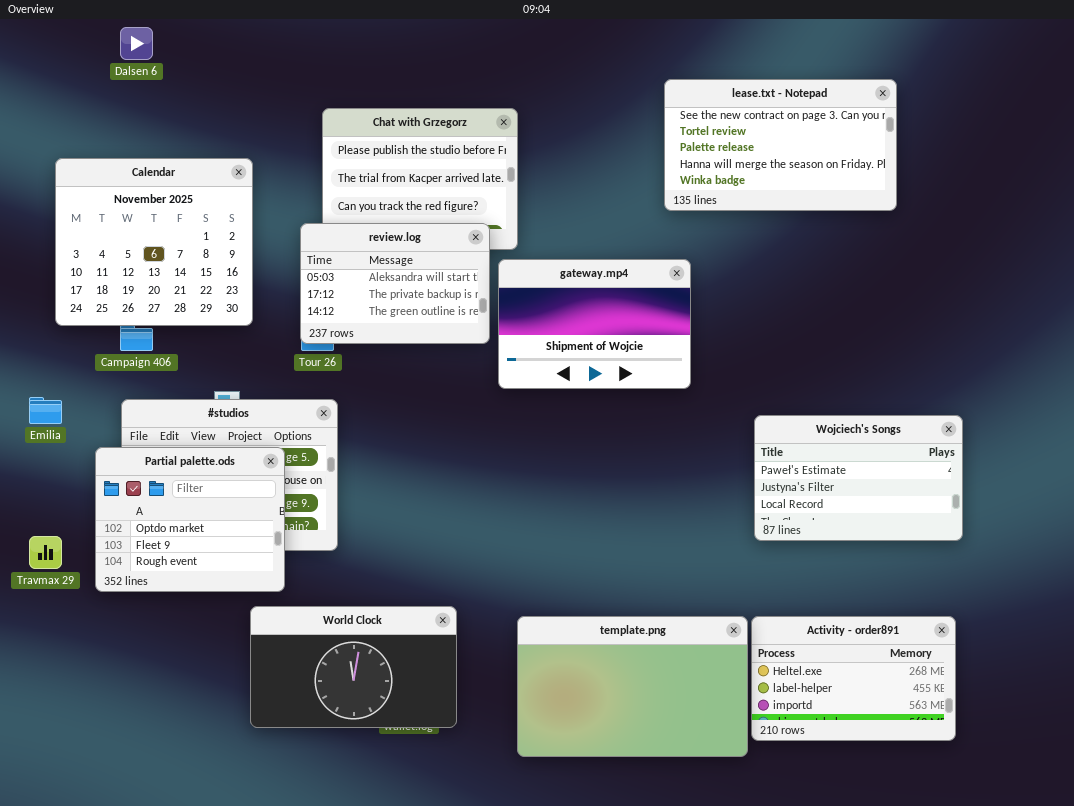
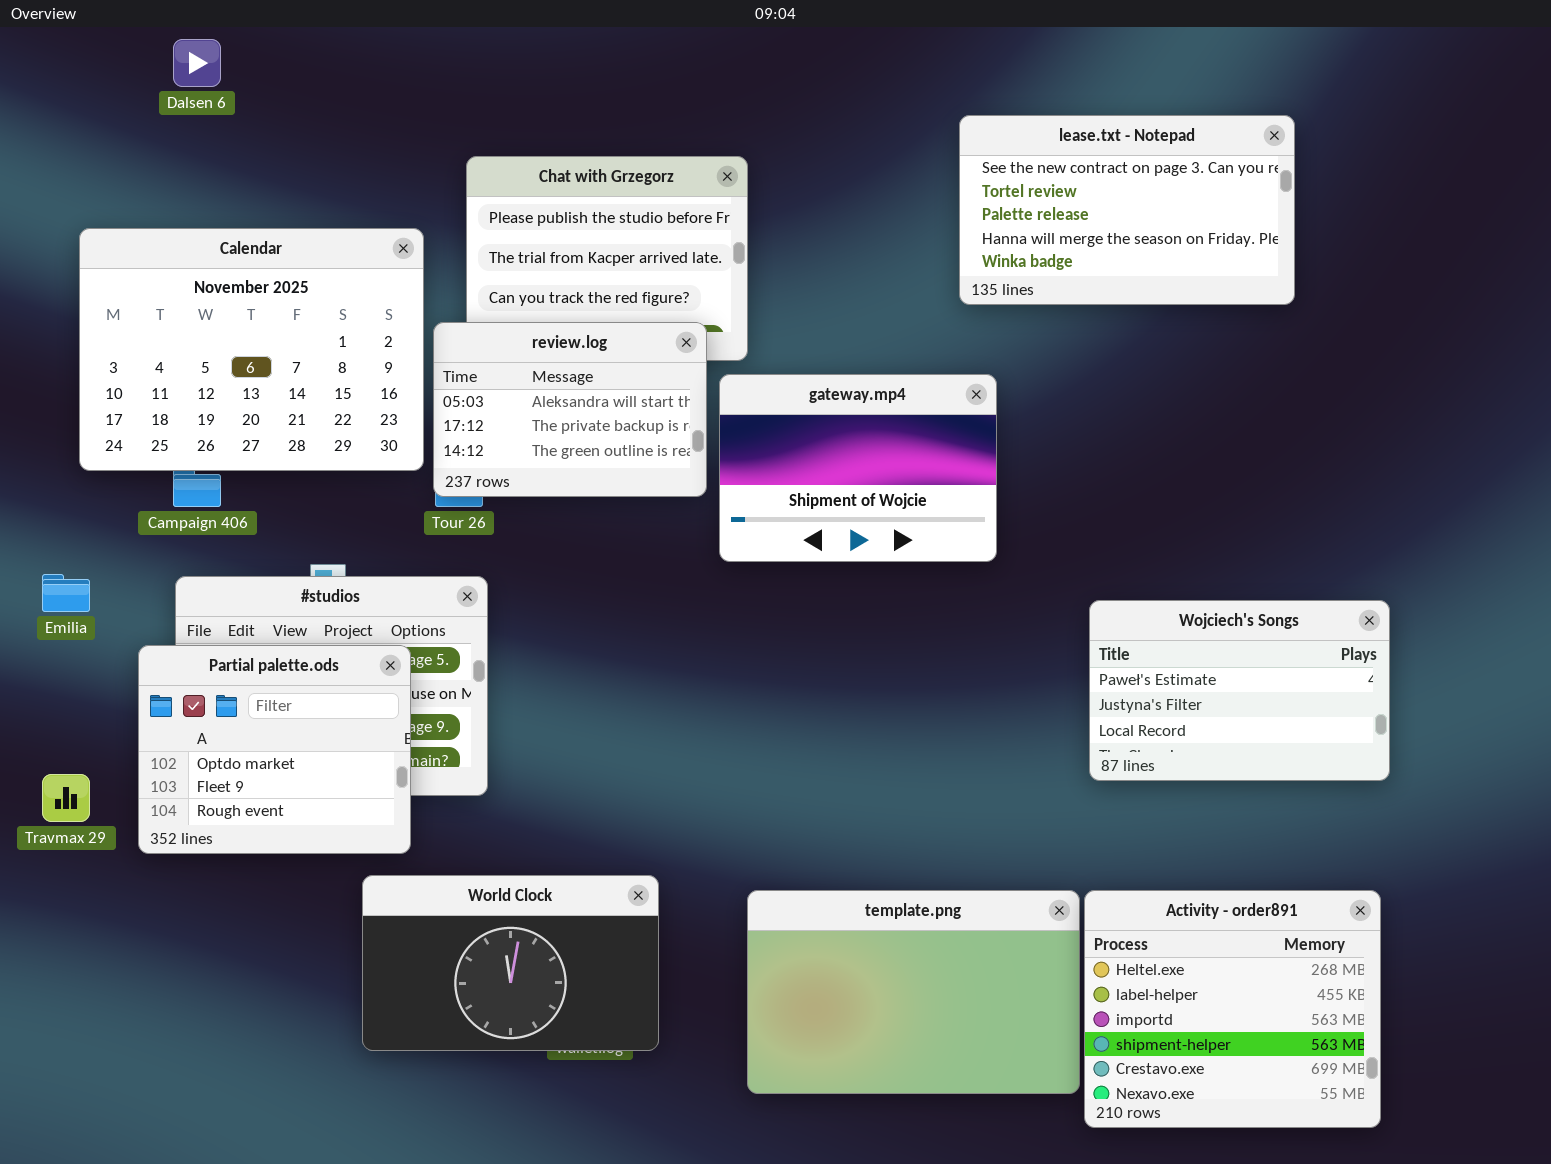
Calendar: [55,158,253,326] -> [79,228,424,471], resized
Activity - order891: [751,616,956,741] -> [1084,890,1381,1128], resized

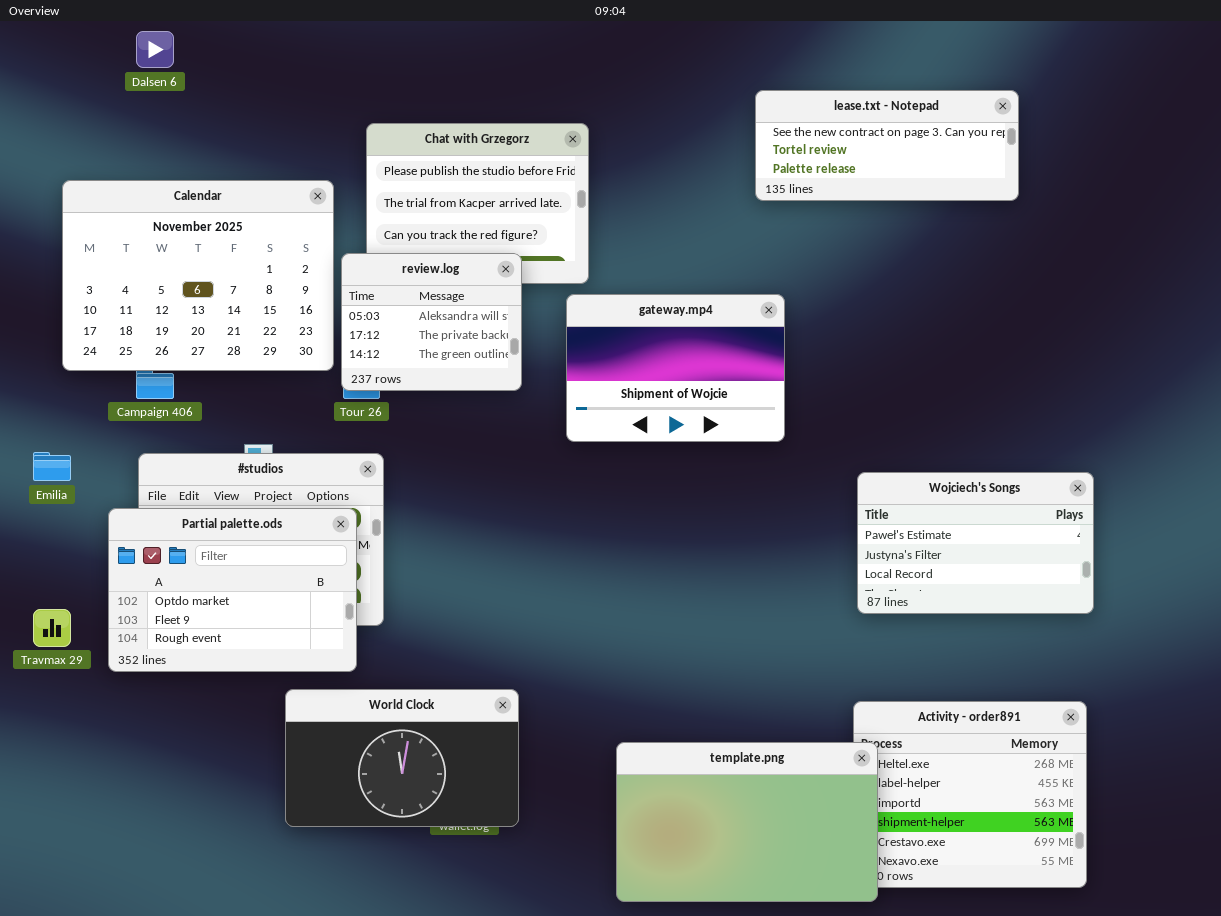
lease.txt - Notepad: [959,115,1295,305] -> [755,90,1019,201], resized
review.log: [433,322,707,497] -> [341,253,522,391], resized
Partial palette.ods: [138,645,411,854] -> [108,508,357,672], resized
template.png: [747,890,1080,1094] -> [616,742,878,902], moved

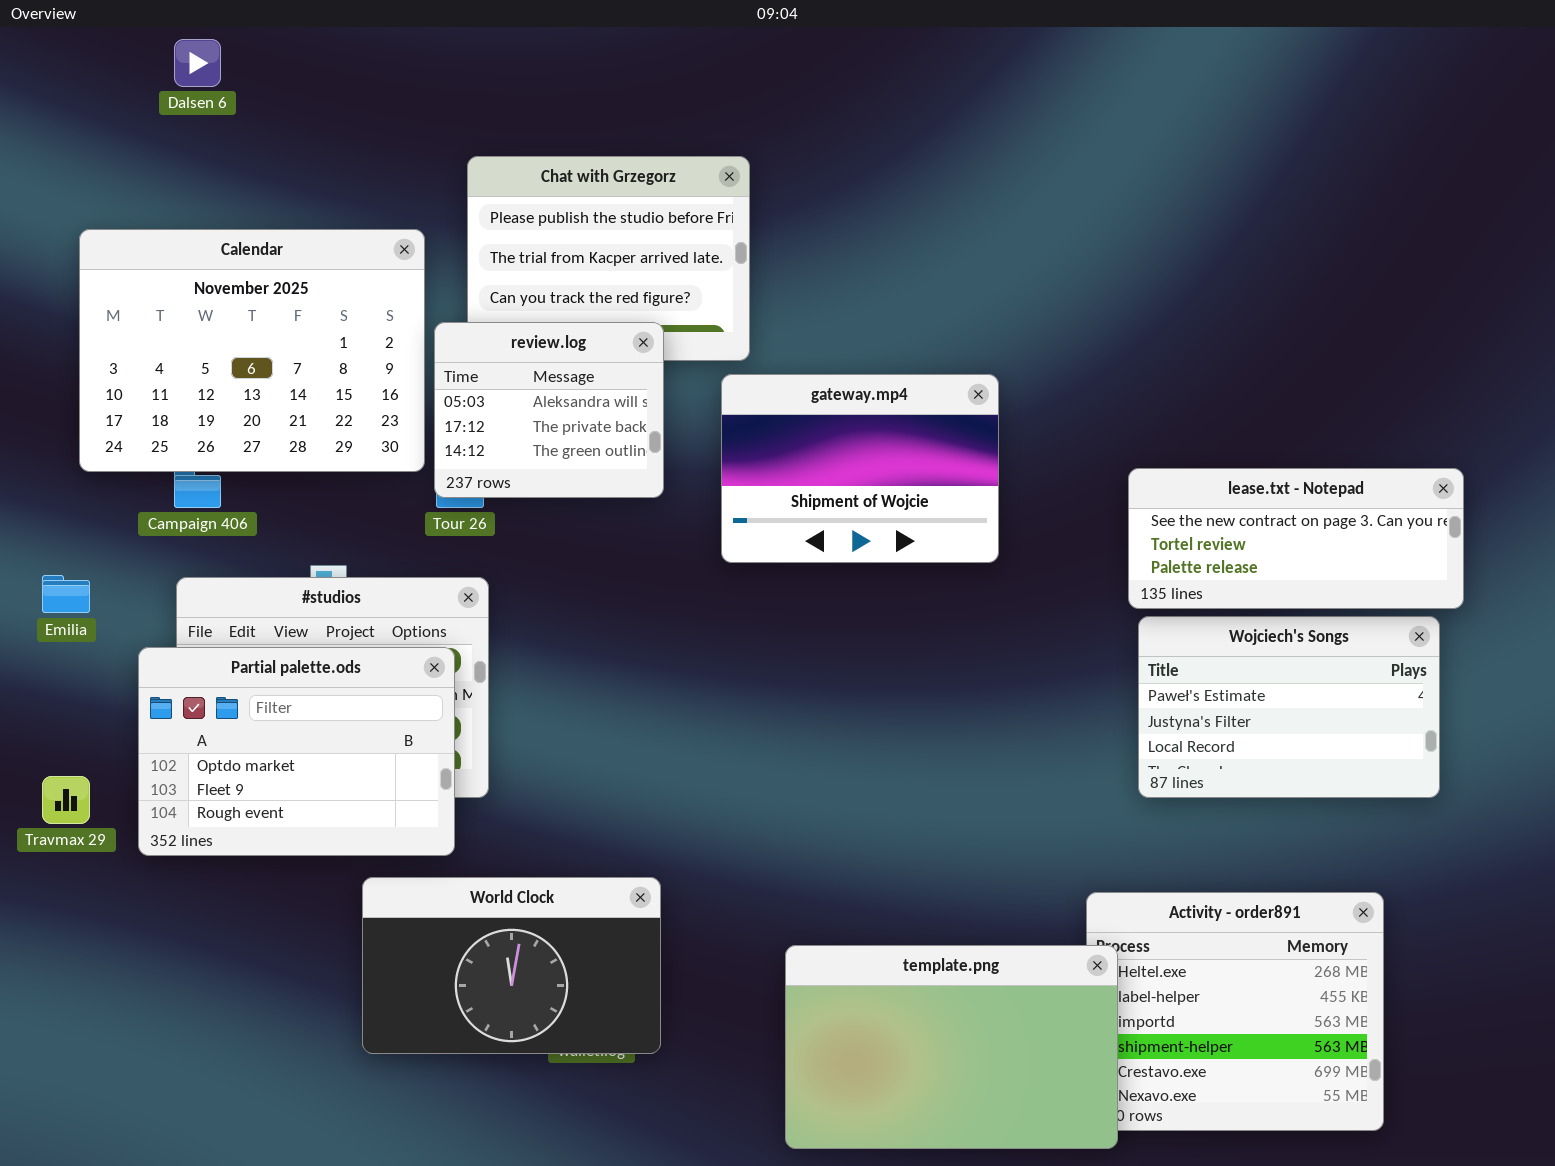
lease.txt - Notepad: [755,90,1019,201] -> [1128,468,1464,609], moved
Wojciech's Songs: [857,472,1094,614] -> [1138,616,1440,798], moved

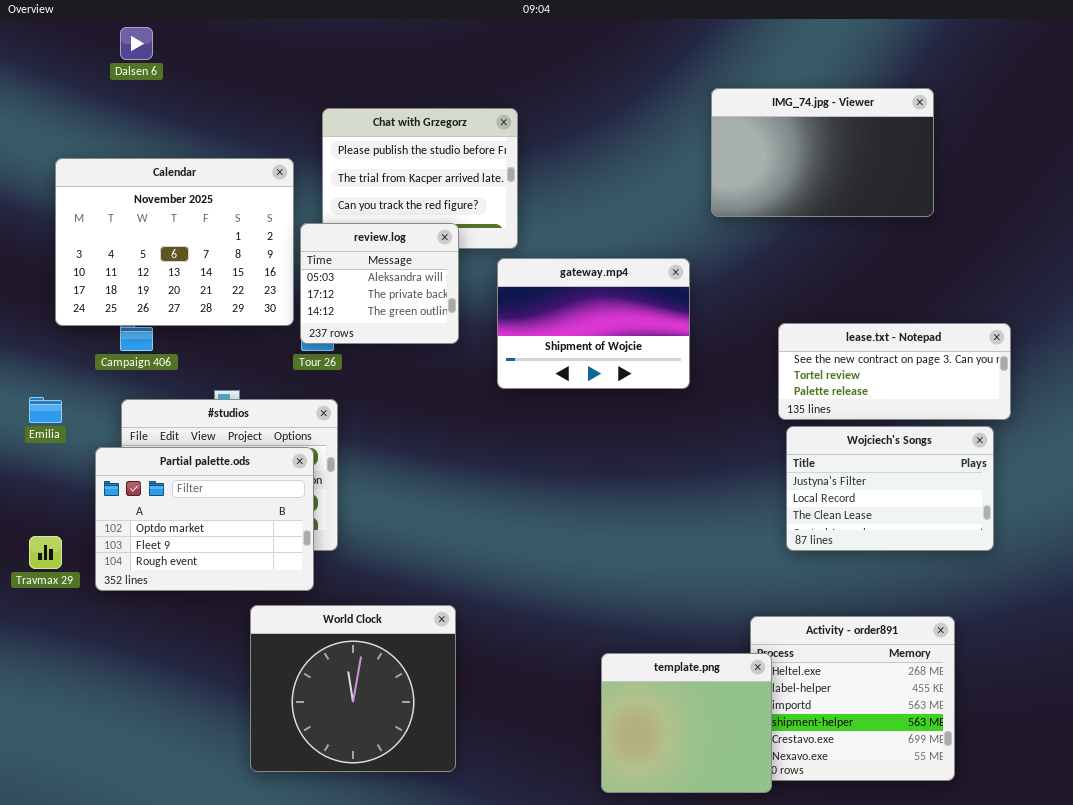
IMG_74.jpg - Viewer: none -> [711,88,934,217], opened
Wojciech's Songs: [1138,616,1440,798] -> [786,426,994,551], scrolled down 1 row
World Clock: [362,877,661,1054] -> [250,605,456,772], resized
template.png: [785,945,1118,1149] -> [601,653,772,793], resized

